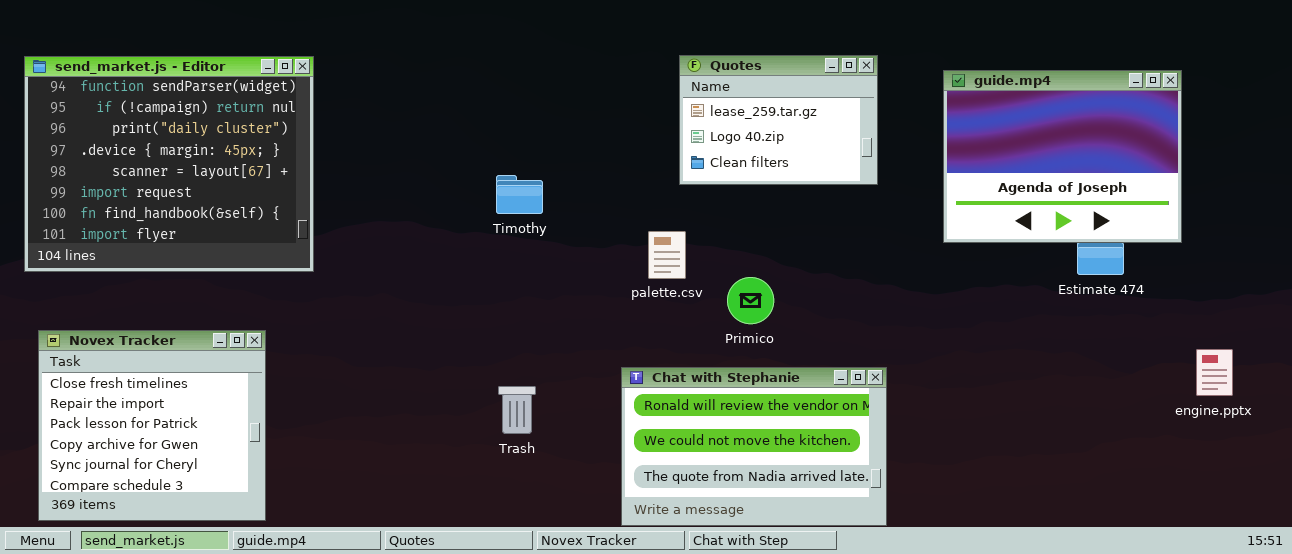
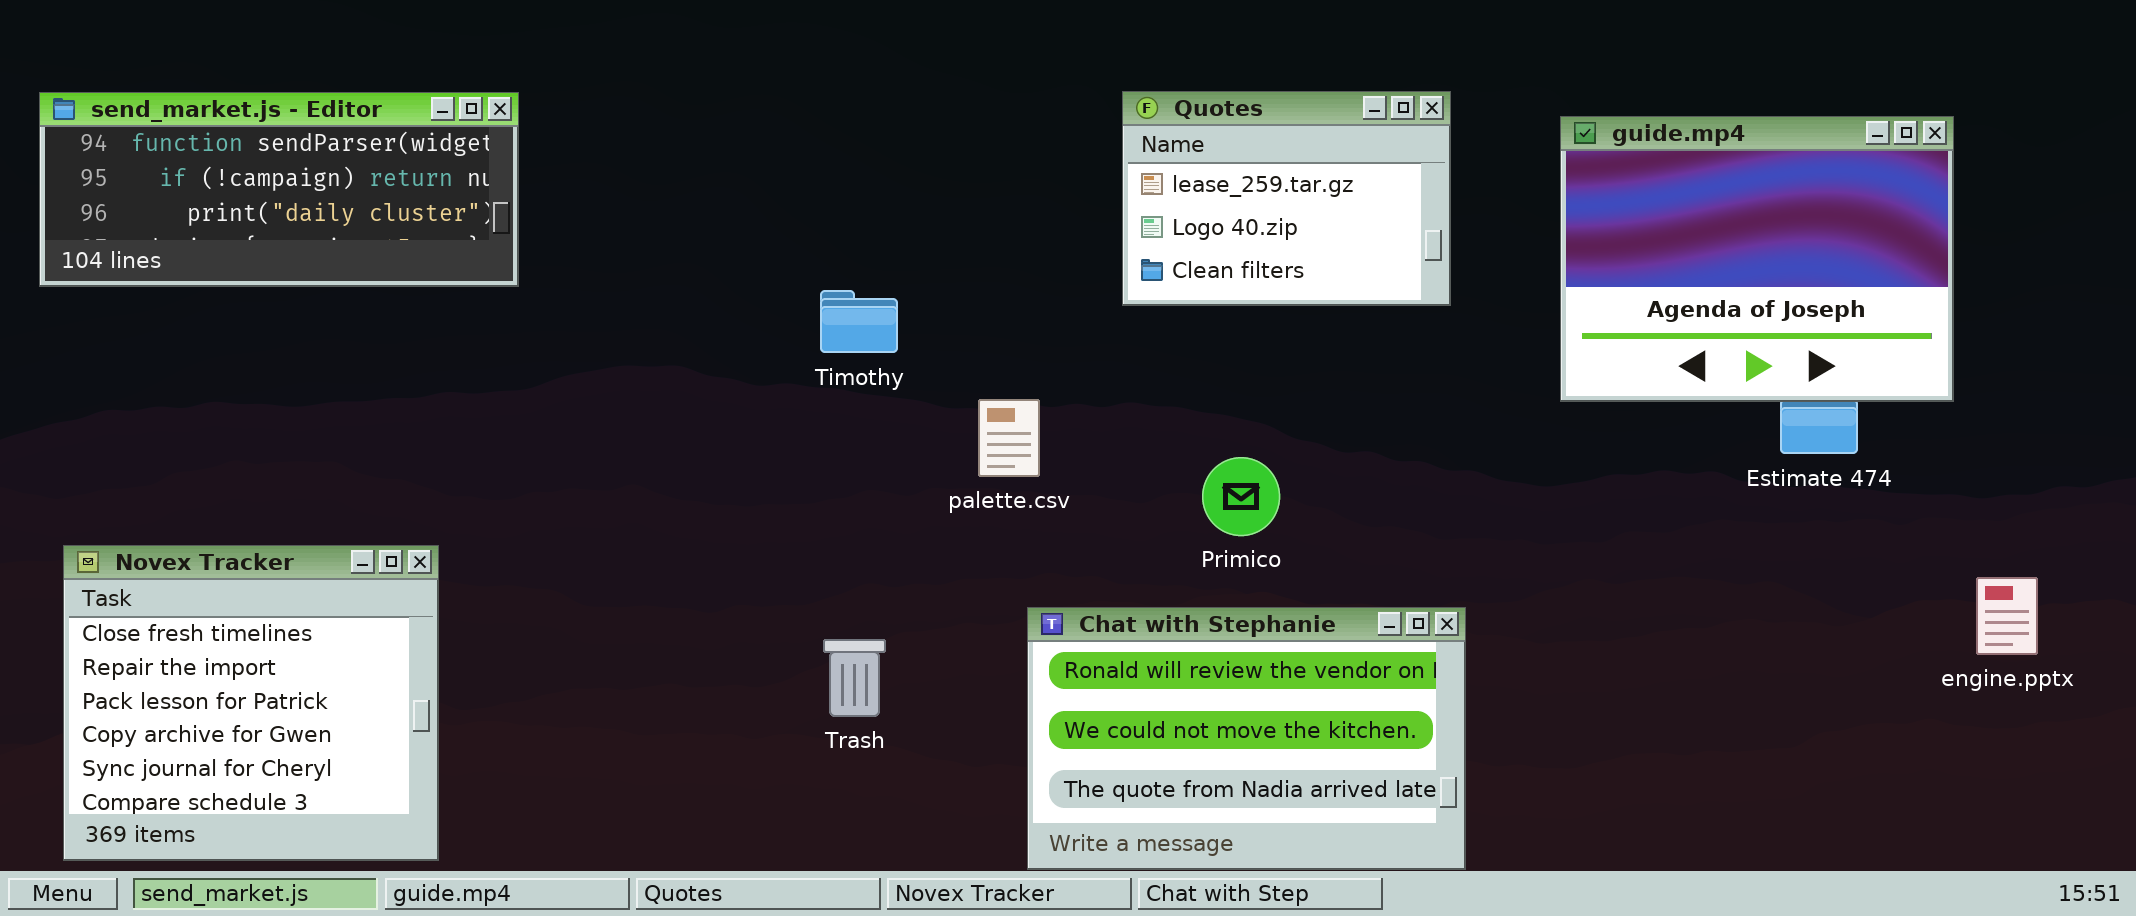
send_market.js - Editor: [24,56,314,272] -> [39,92,519,287], resized
palette.csv: [648,231,686,279] -> [978,399,1040,477], moved

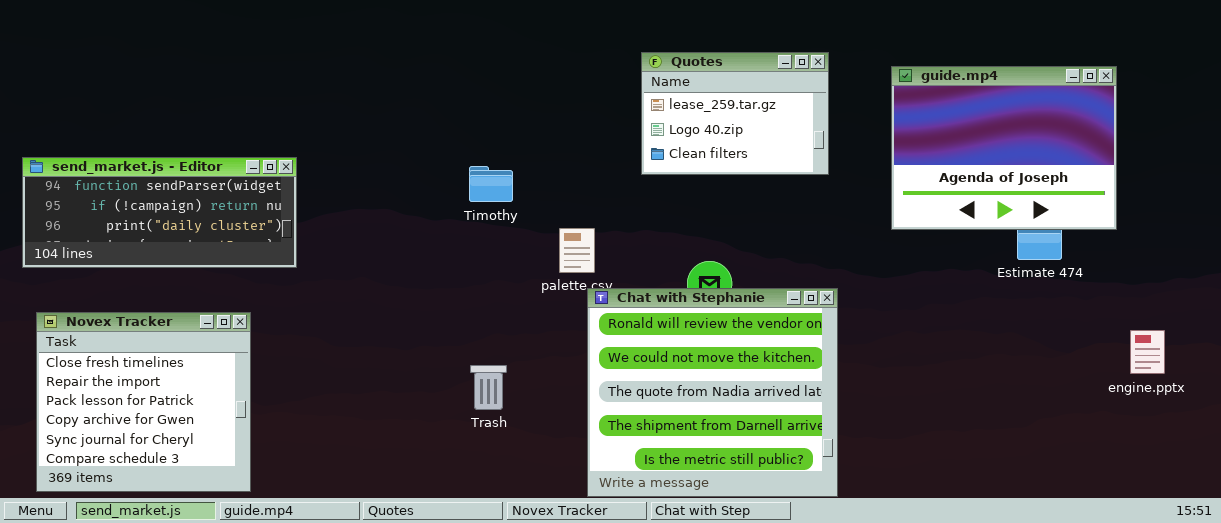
send_market.js - Editor: [39,92,519,287] -> [22,157,297,268], moved
Chat with Stephanie: [1027,607,1466,870] -> [587,288,838,497], resized

